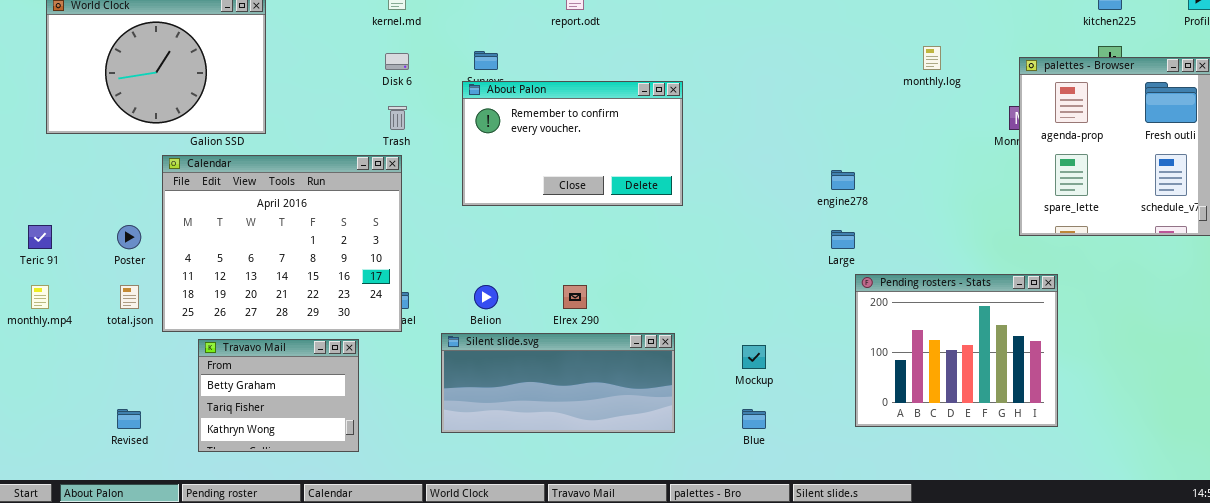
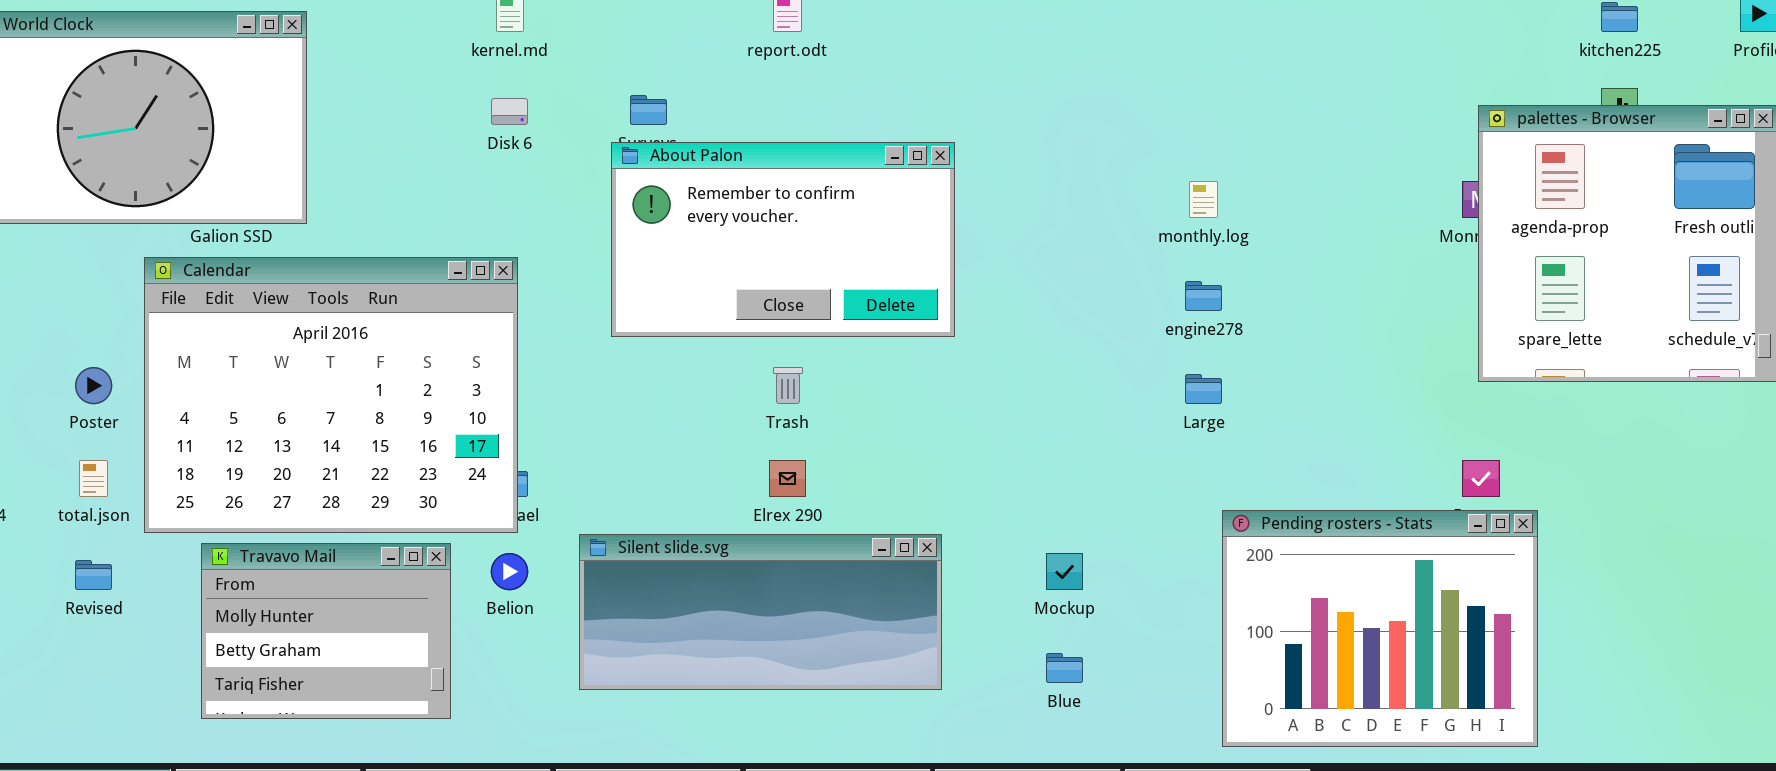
monthly.log: [923,46,941,70] -> [1189,181,1218,218], moved
Trash: [388,106,407,130] -> [773,367,803,404], moved
Pending rosters - Stats: [855,274,1058,427] -> [1222,510,1538,747], moved
Belion: [474,285,498,309] -> [491,553,528,590], moved
Travavo Mail: [198,339,359,452] -> [201,543,451,719], scrolled up 1 row
Revised: [117,409,141,429] -> [75,560,112,590], moved

